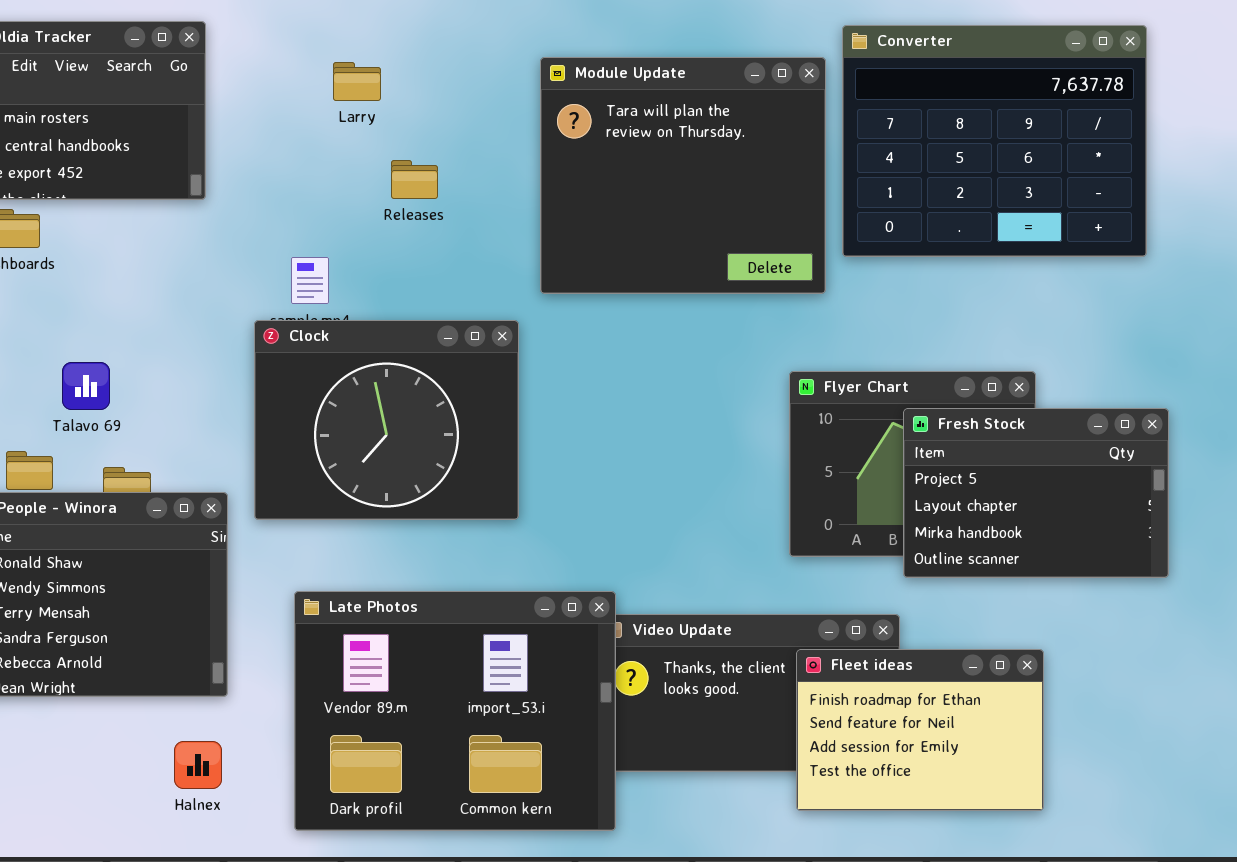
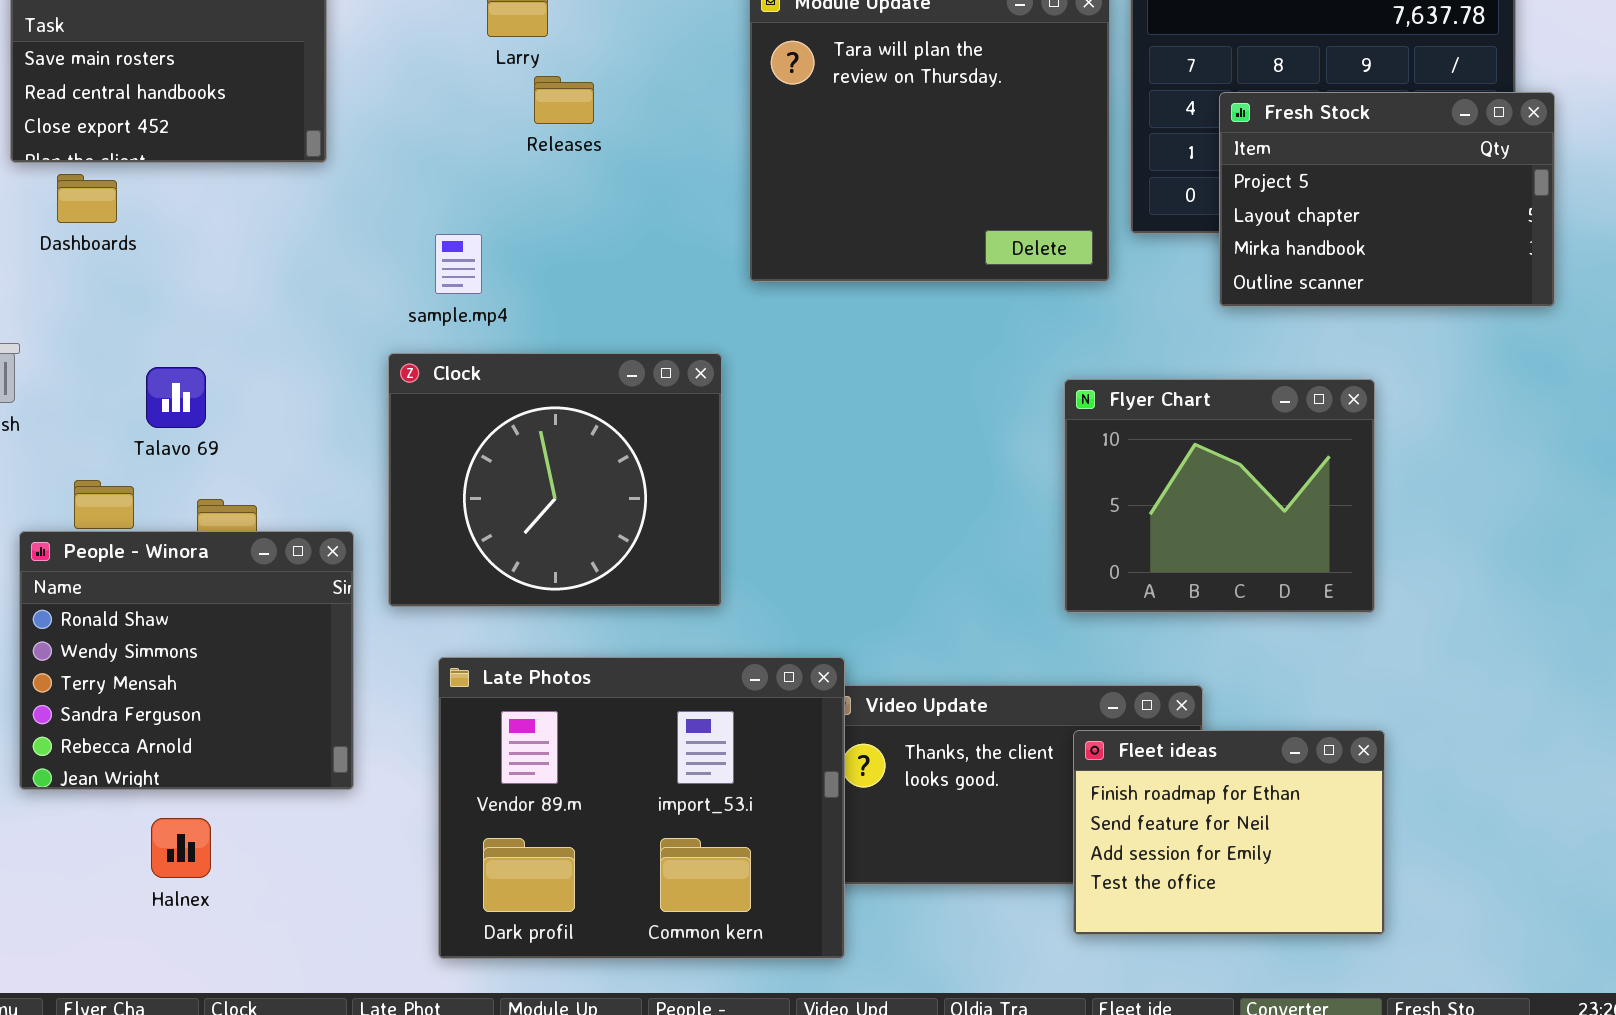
Releases: [391,160,438,199] -> [534,76,594,124], moved
Clock: [254,320,519,520] -> [388,353,722,607], moved
Fresh Stock: [903,408,1169,578] -> [1219,92,1555,307], moved
Halnex: [174,741,222,789] -> [151,818,211,878], moved

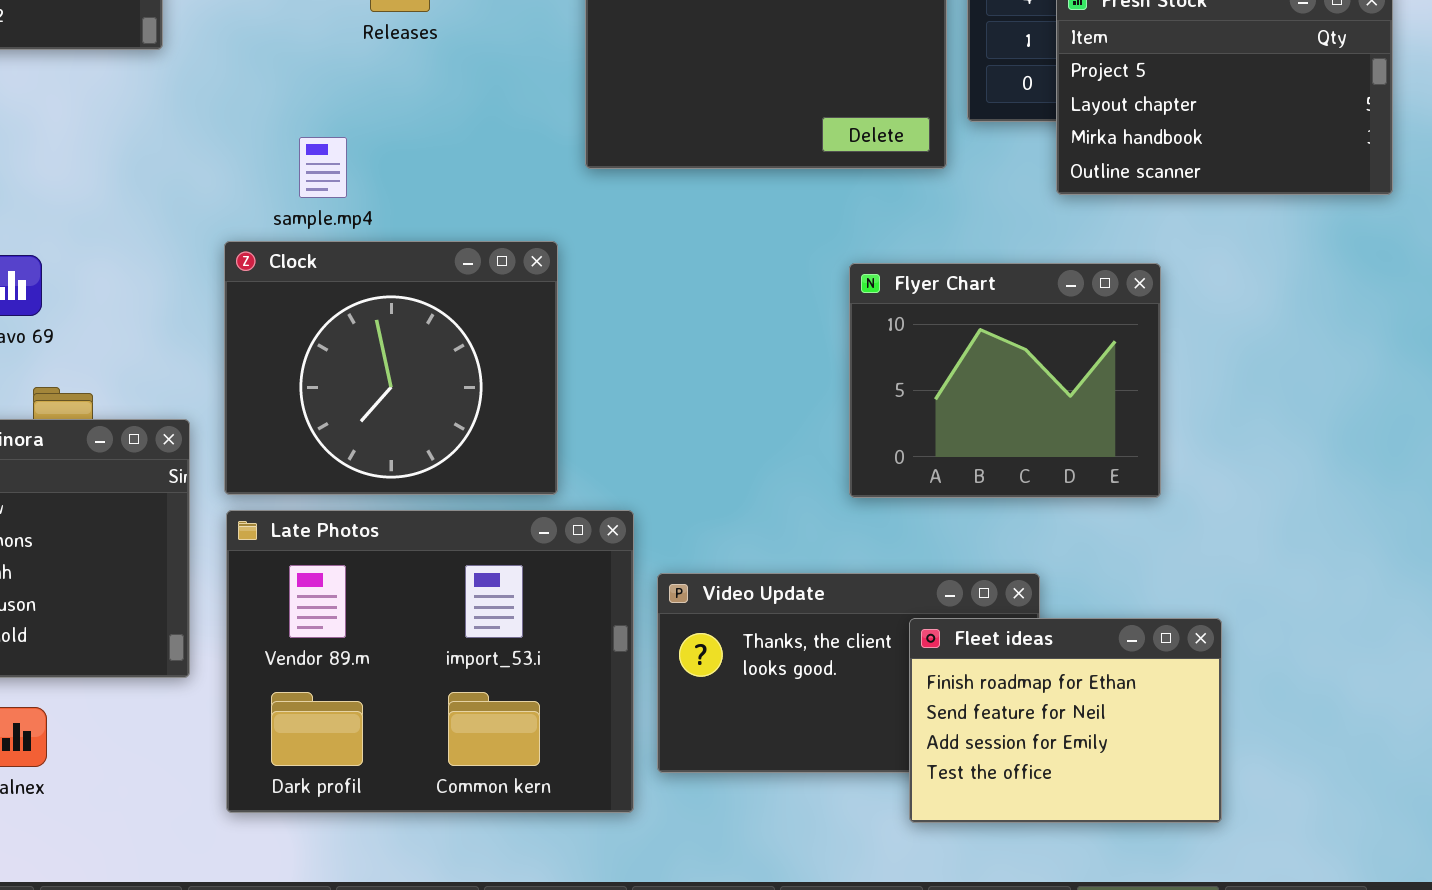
sample.mp4: [435,234,482,294] -> [299,137,347,198], moved
Flyer Chart: [1064,379,1375,613] -> [849,263,1161,498], moved
Late Photos: [438,657,845,959] -> [226,510,634,813], moved

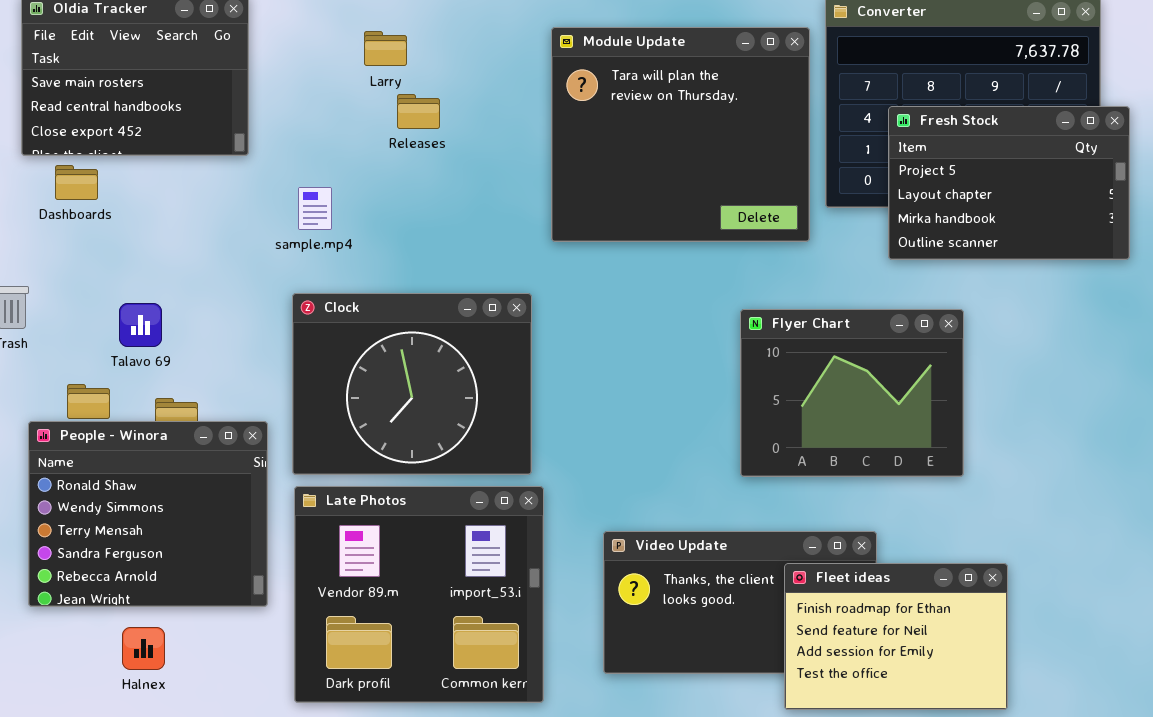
sample.mp4: [299,137,347,198] -> [298,187,332,230], moved
Late Photos: [226,510,634,813] -> [294,486,544,703], resized

